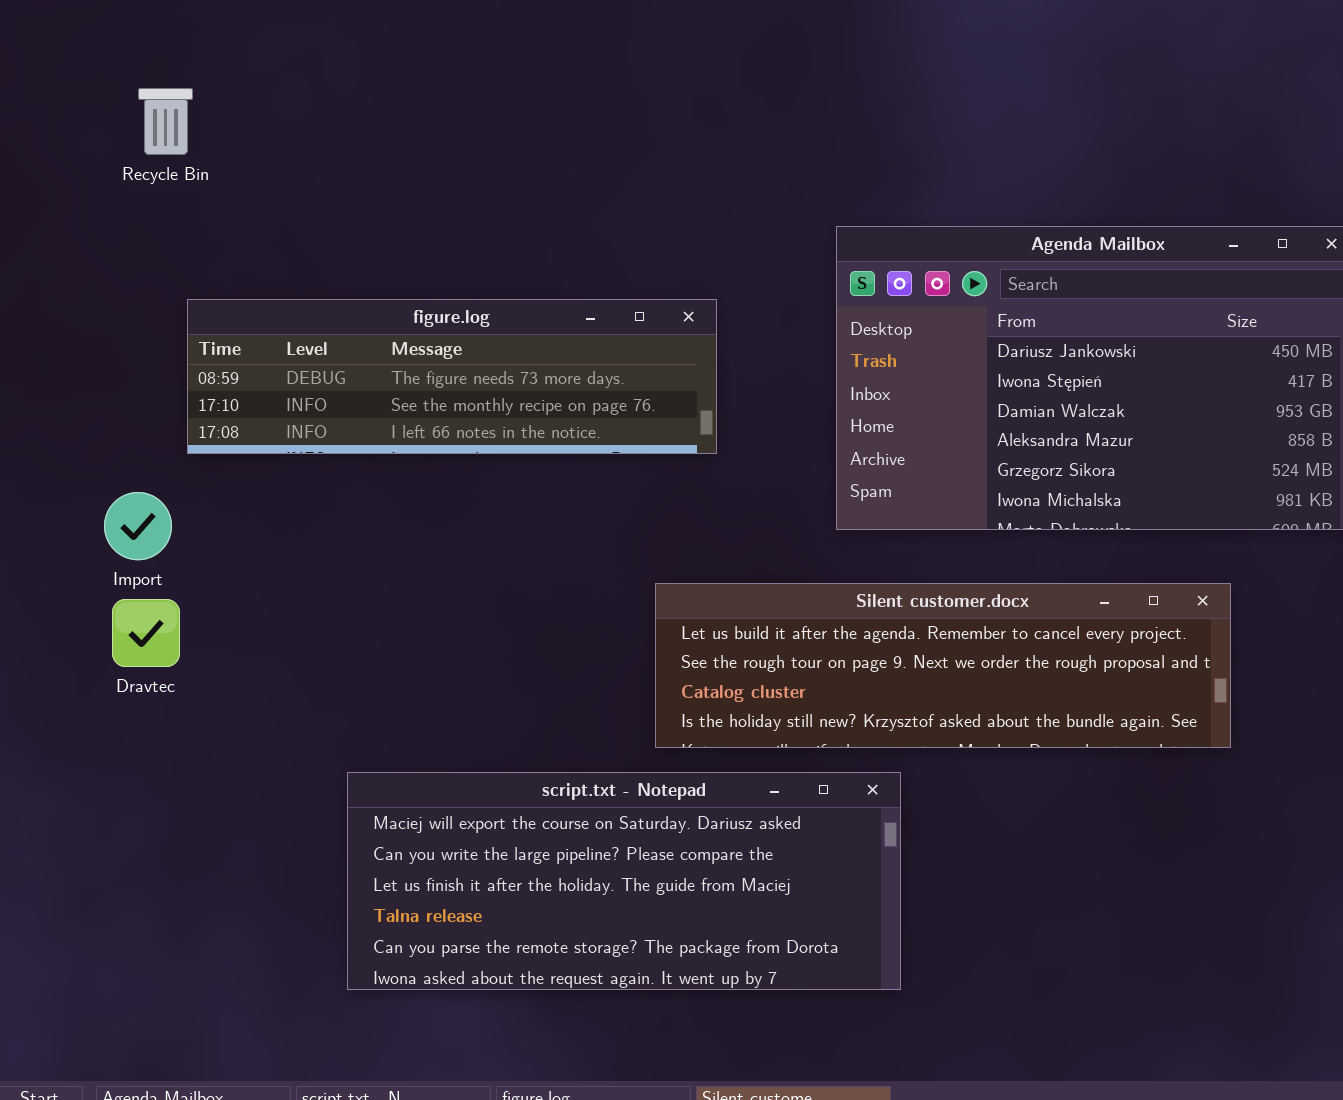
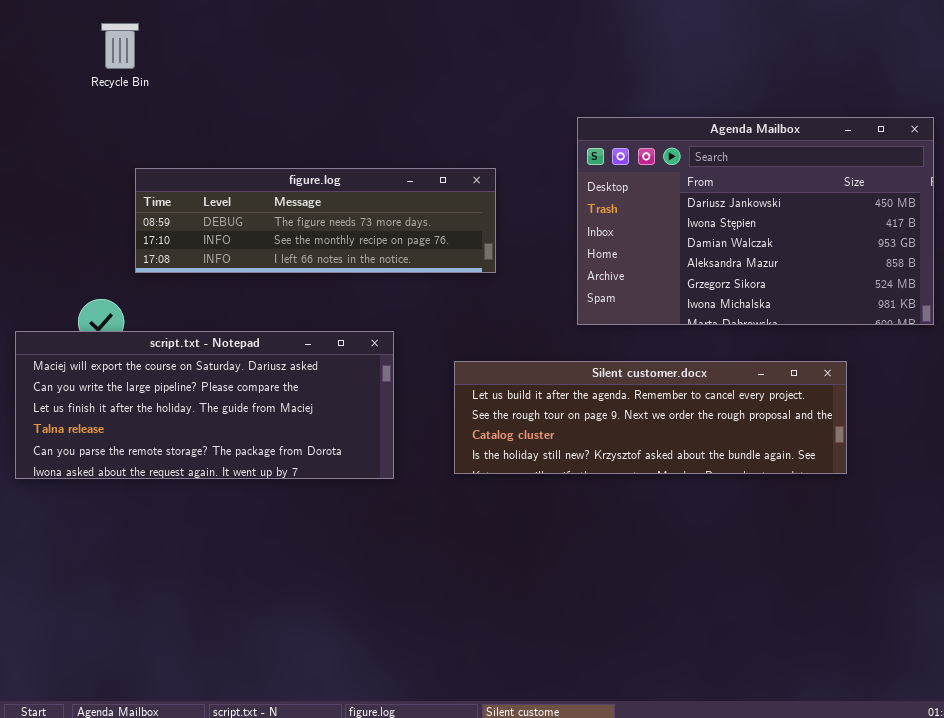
script.txt - Notepad: [347,772,901,990] -> [15,331,394,479], moved

